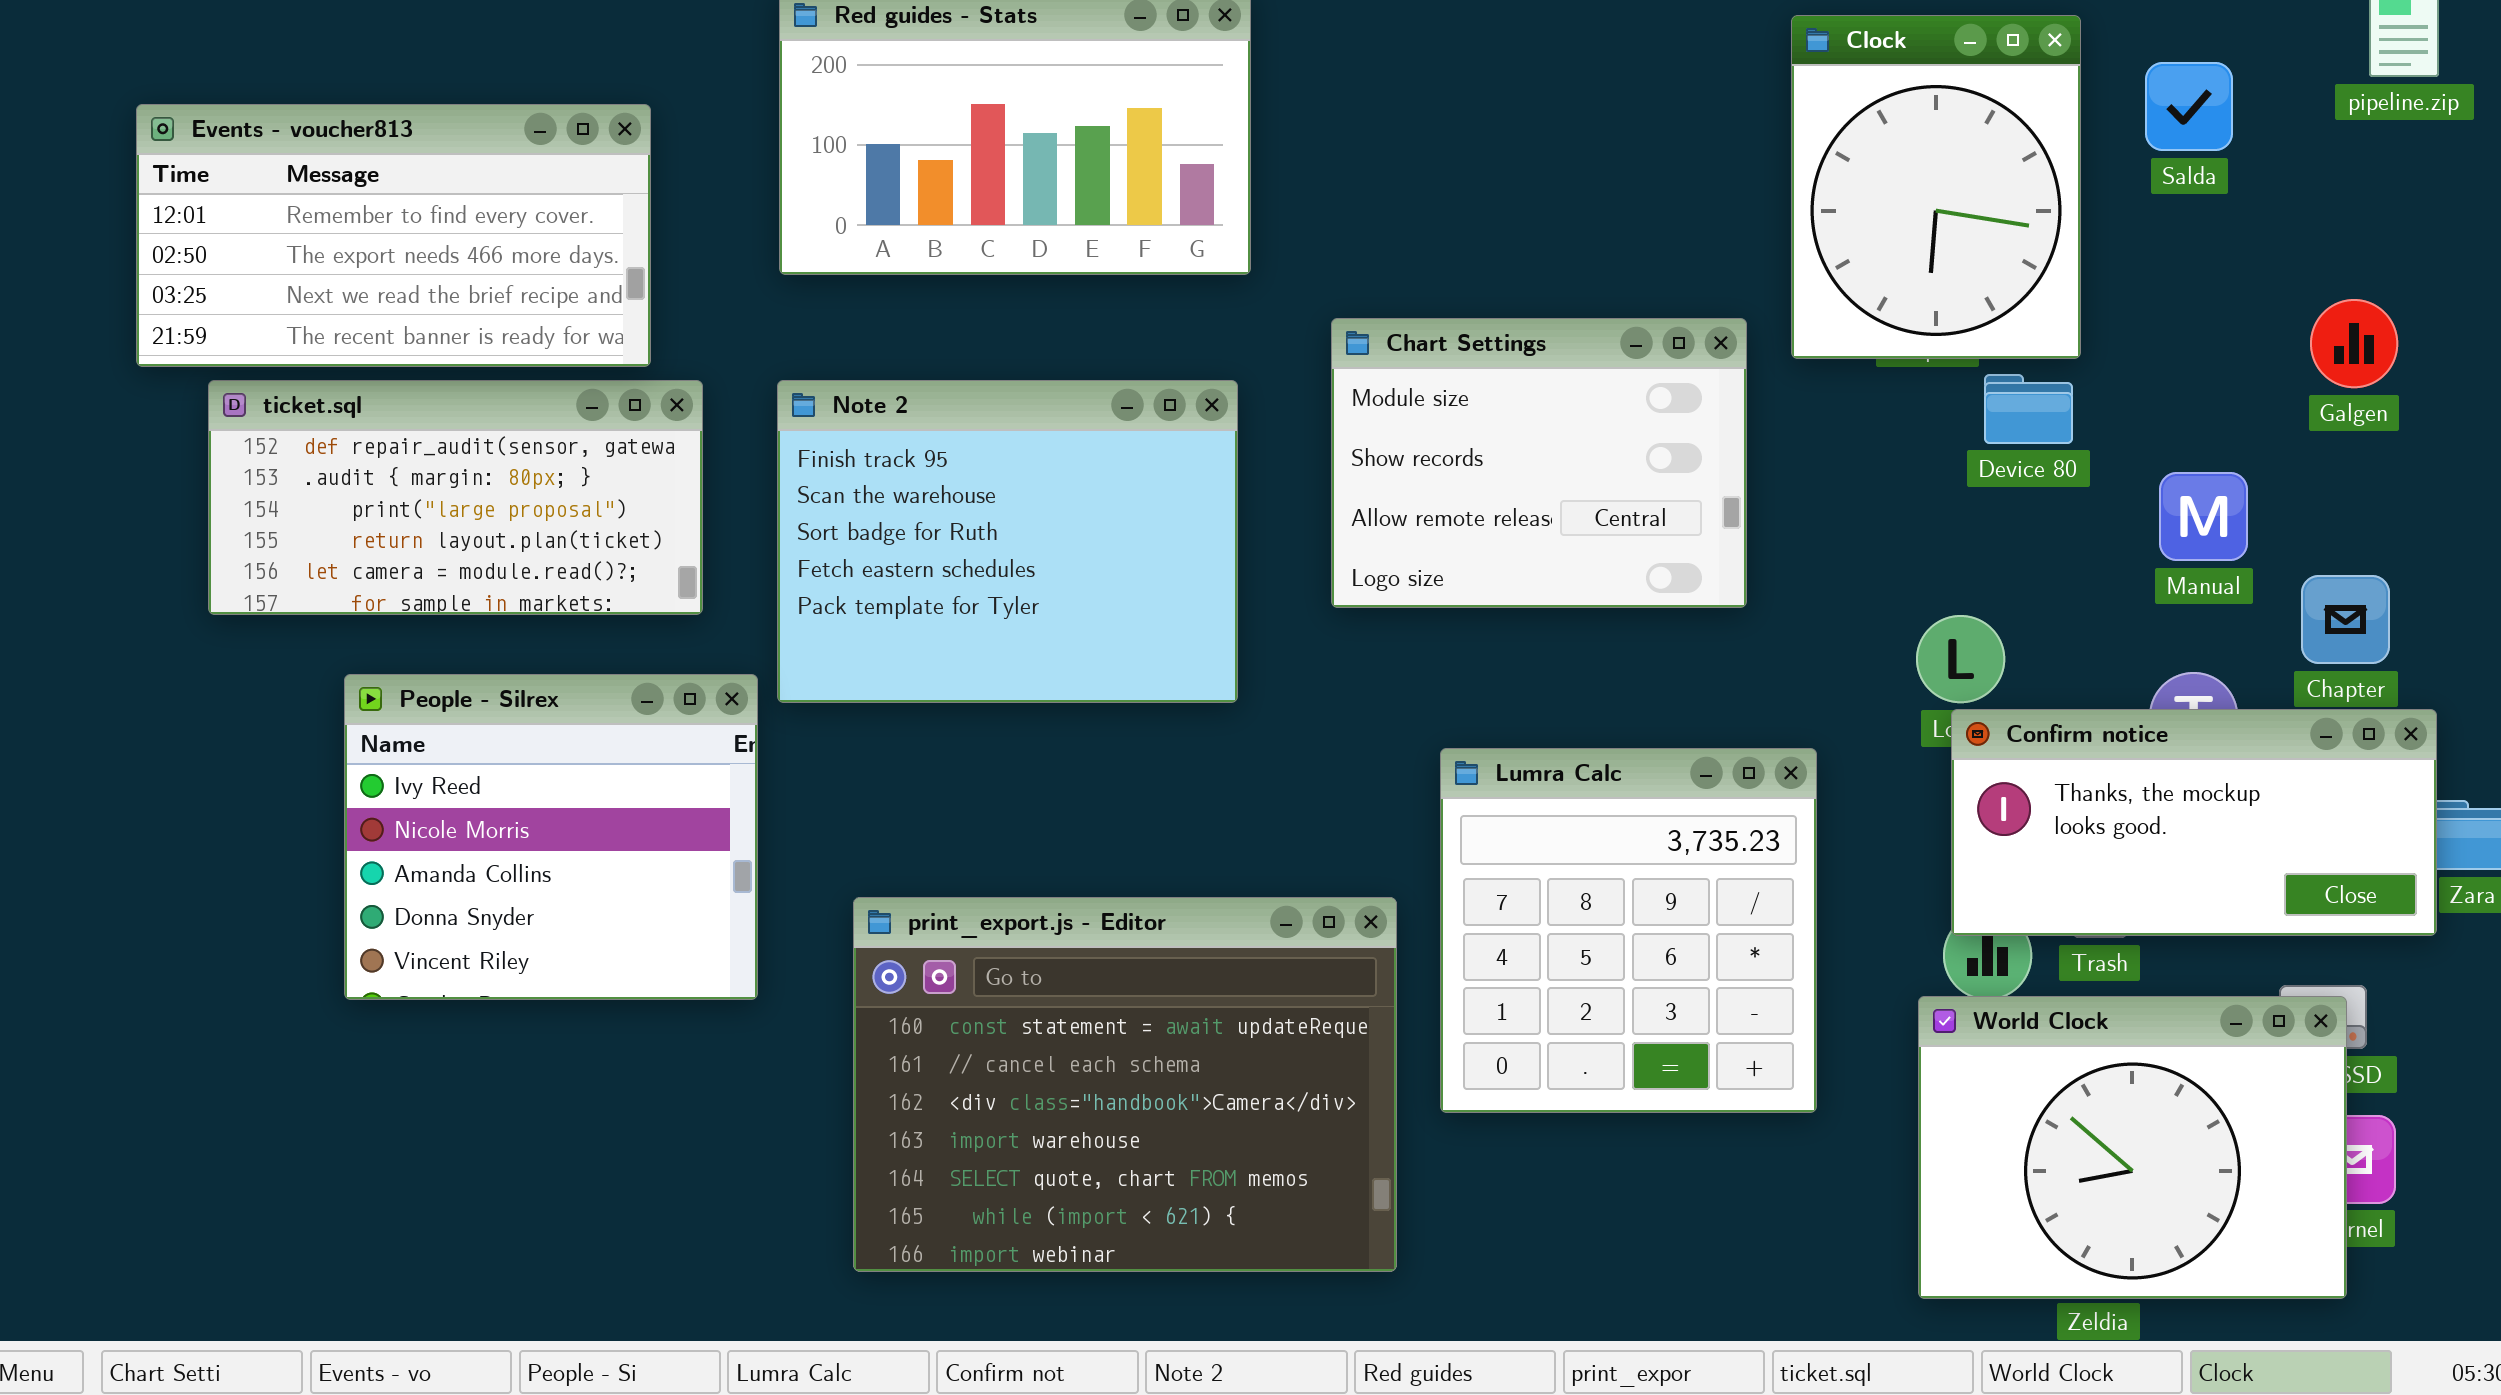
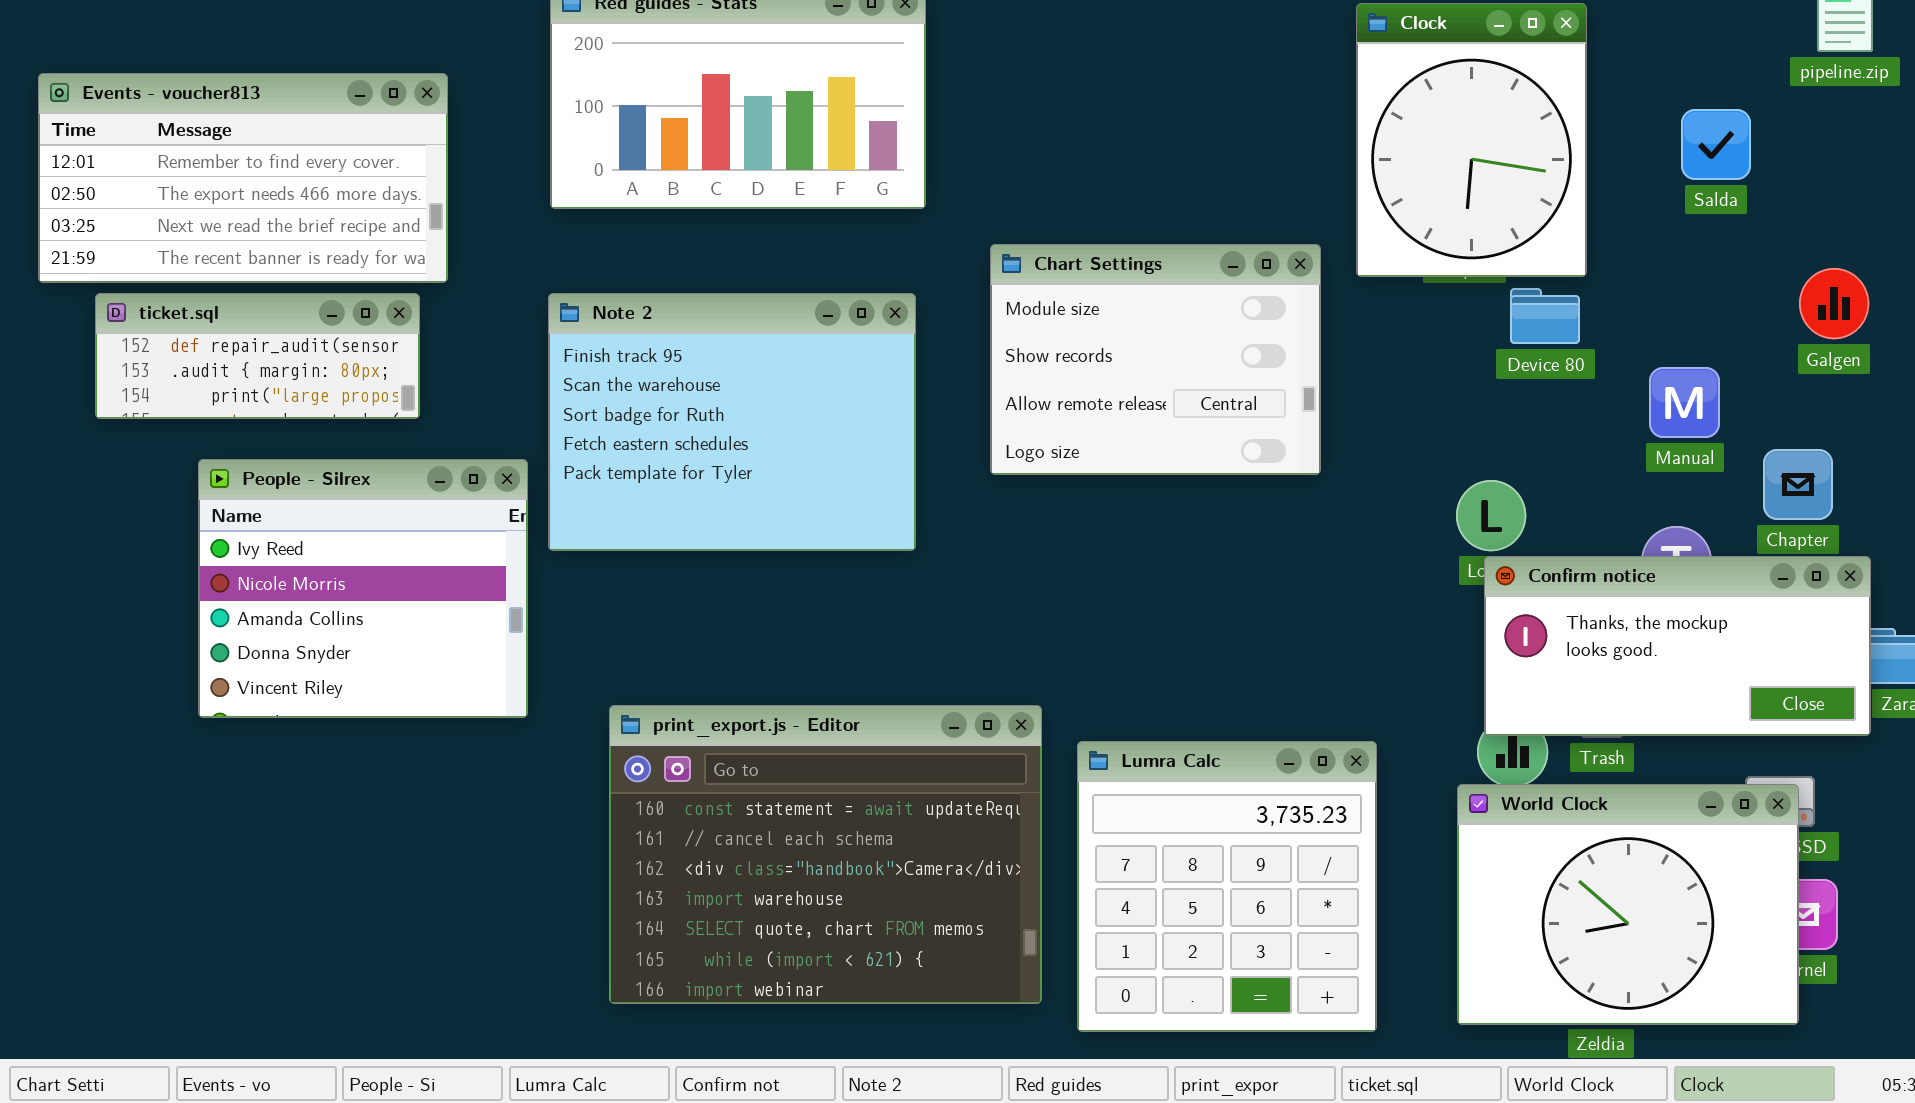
Salda: [2145,62,2233,151] -> [1681,109,1751,180], moved
Galgen: [2310,299,2398,388] -> [1799,268,1869,339], moved
ticket.sql: [208,380,703,615] -> [95,293,420,419], resized
People - Silrex: [344,674,758,1000] -> [198,459,528,718], moved
Lumra Calc: [1440,748,1817,1113] -> [1077,741,1377,1032], moved

